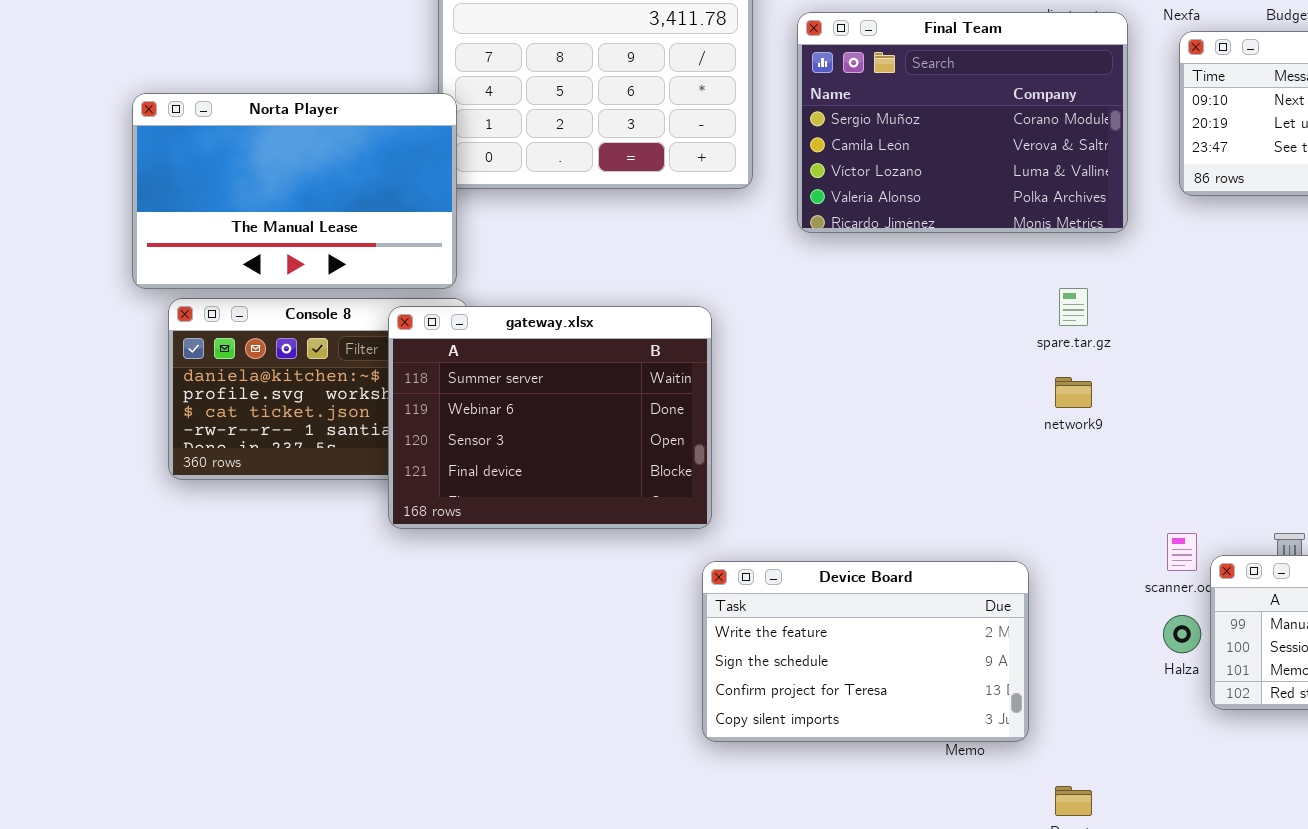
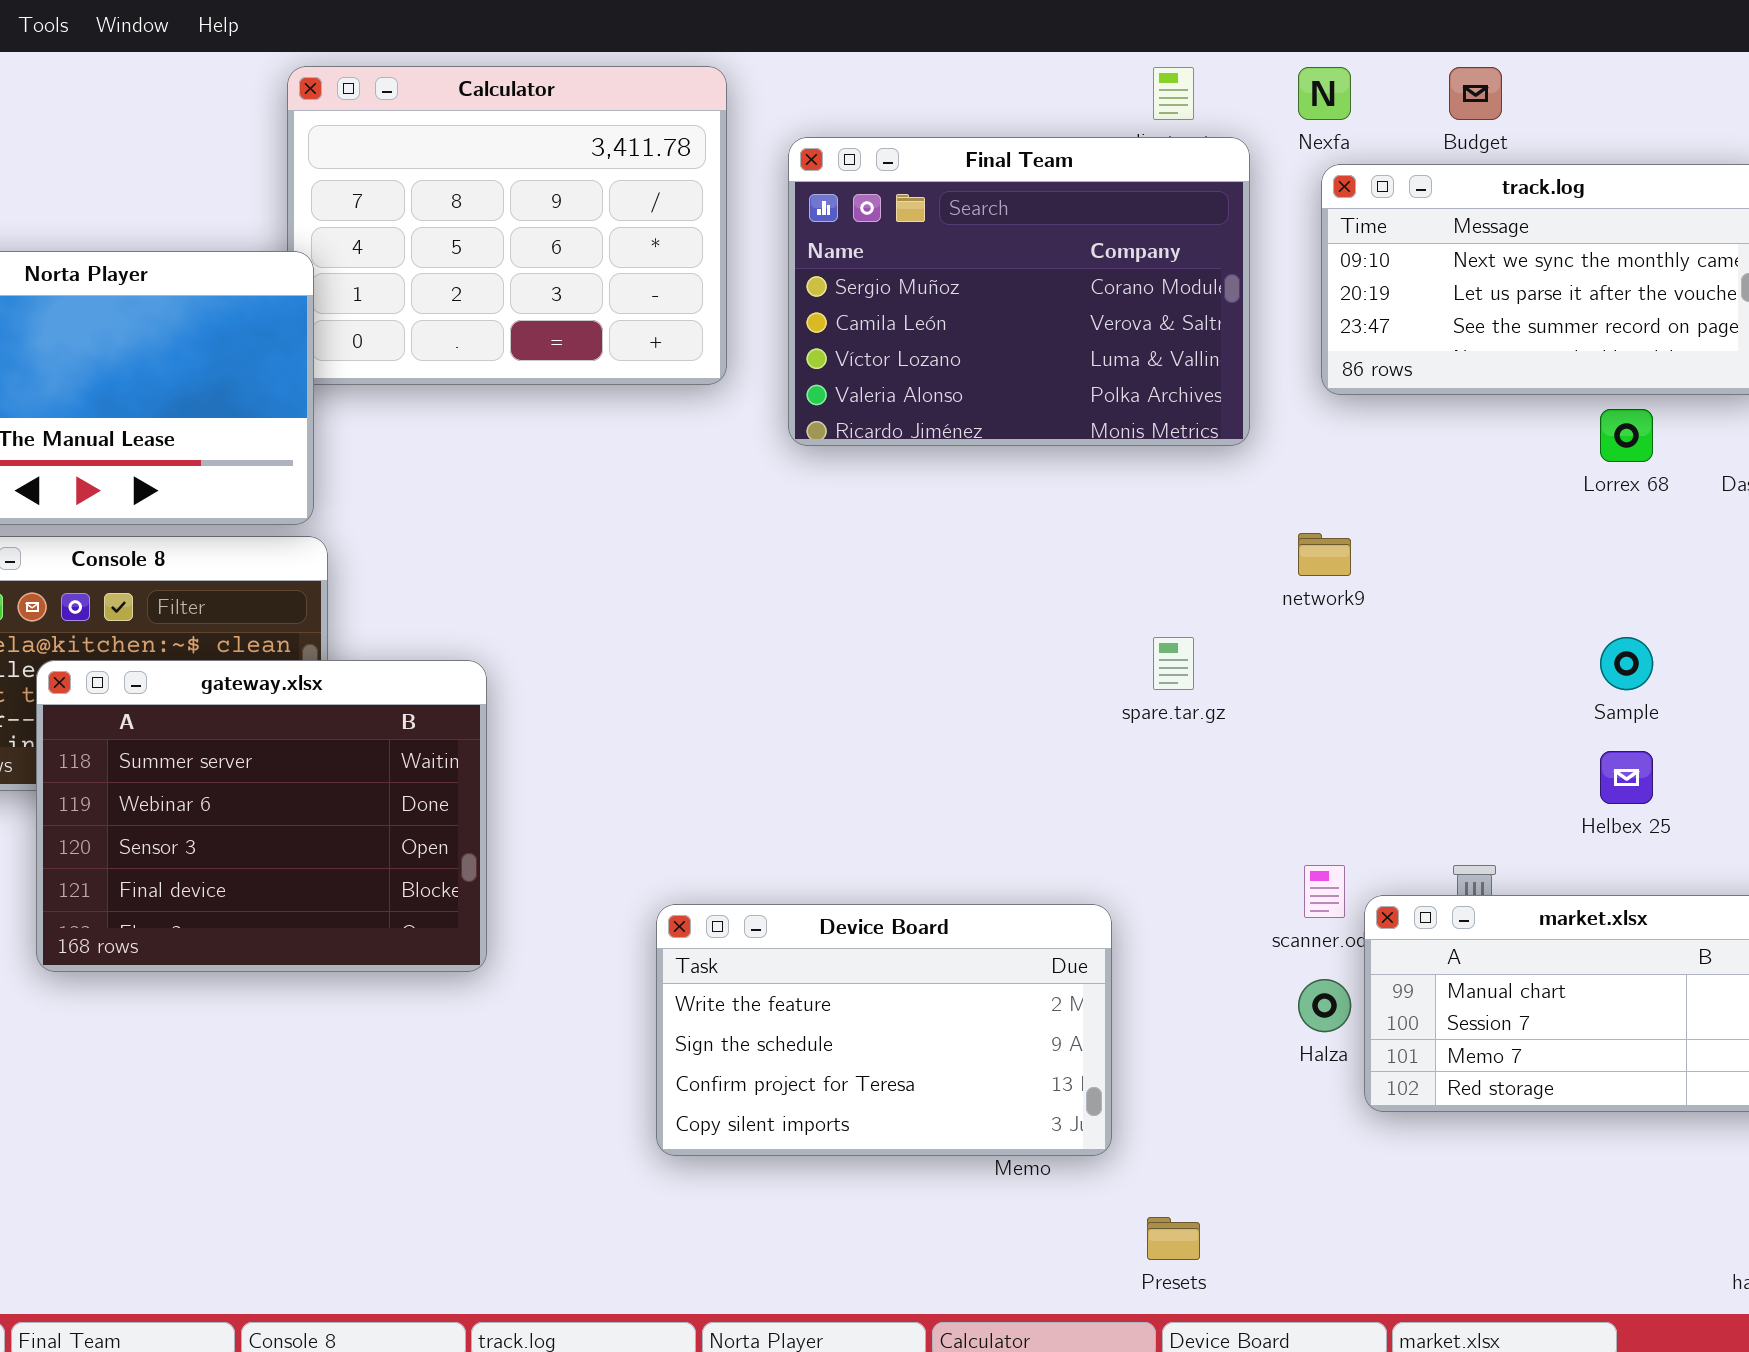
spare.tar.gz: [1059,288,1088,326] -> [1153,637,1194,690], moved
gateway.xlsx: [388,306,712,529] -> [36,660,487,972], moved
network9: [1055,377,1092,408] -> [1298,533,1351,576], moved

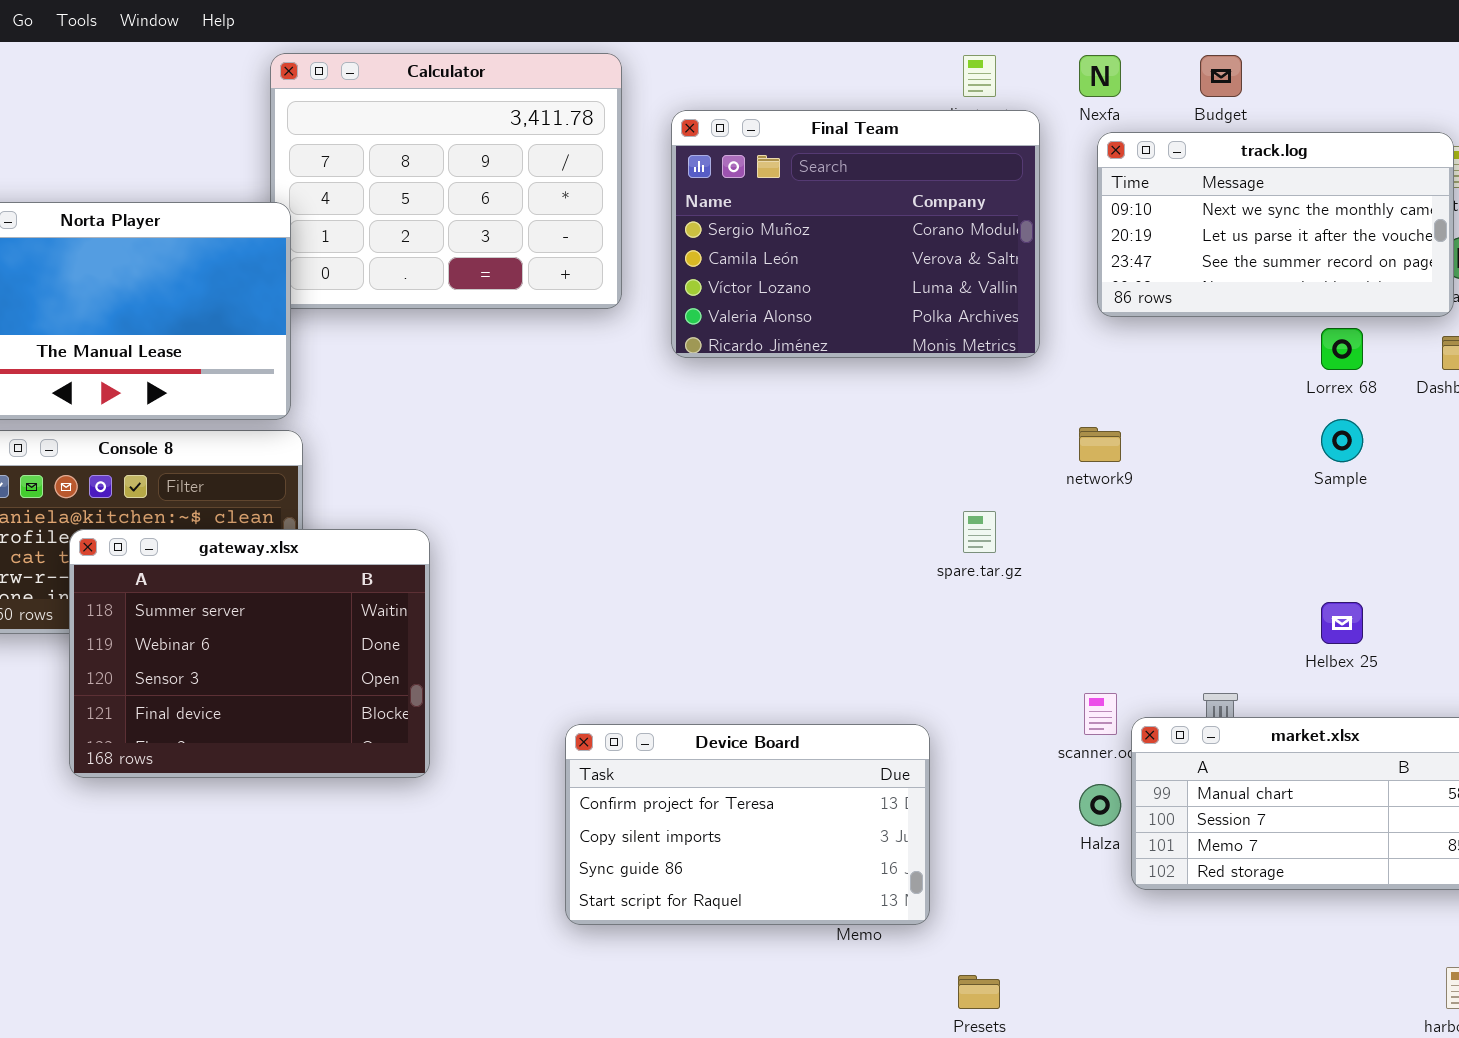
Sample: [1600,637,1653,690] -> [1321,419,1363,462], moved
Device Board: [656,904,1112,1156] -> [565,724,930,925], scrolled down 2 rows

